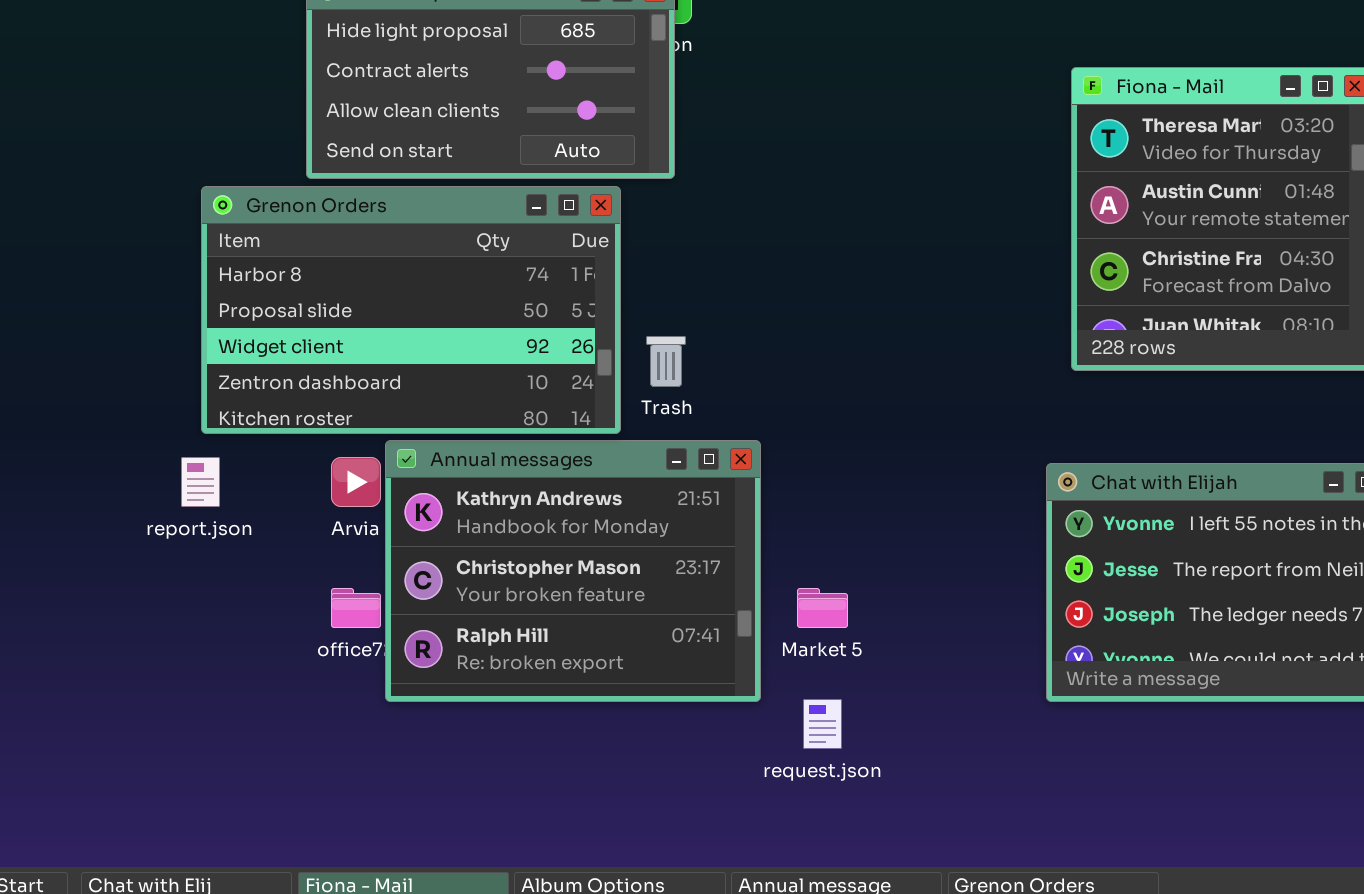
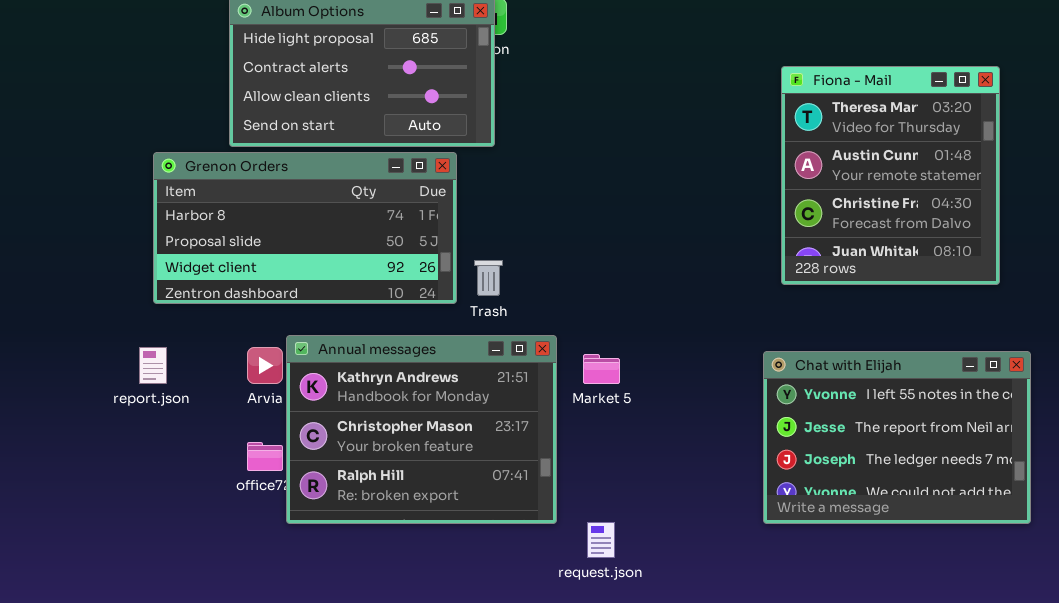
Grenon Orders: [201,186,621,434] -> [153,152,457,304], resized
Market 5: [797,588,848,628] -> [583,354,620,384], moved

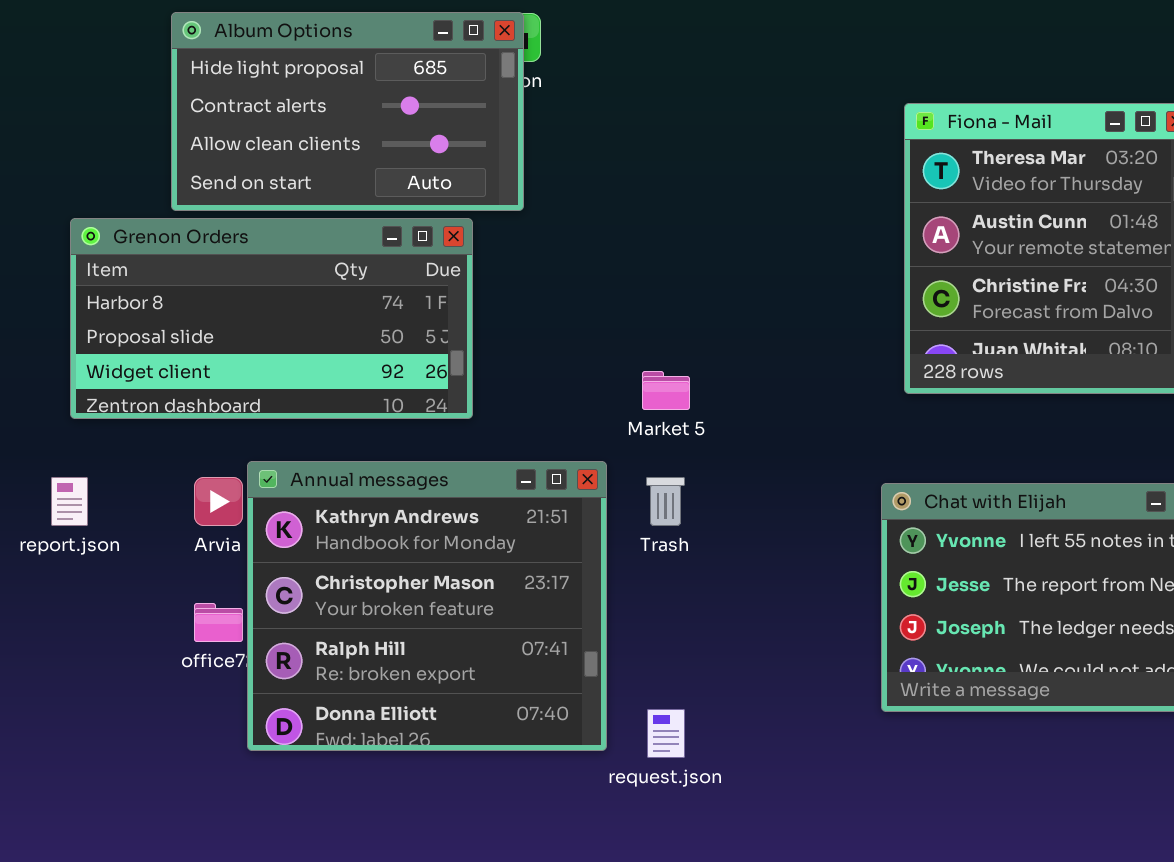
Trash: [474,260,503,296] -> [646,477,685,526], moved
Annual messages: [286,335,557,524] -> [247,461,607,751], resized
Market 5: [583,354,620,384] -> [642,371,690,410], moved

